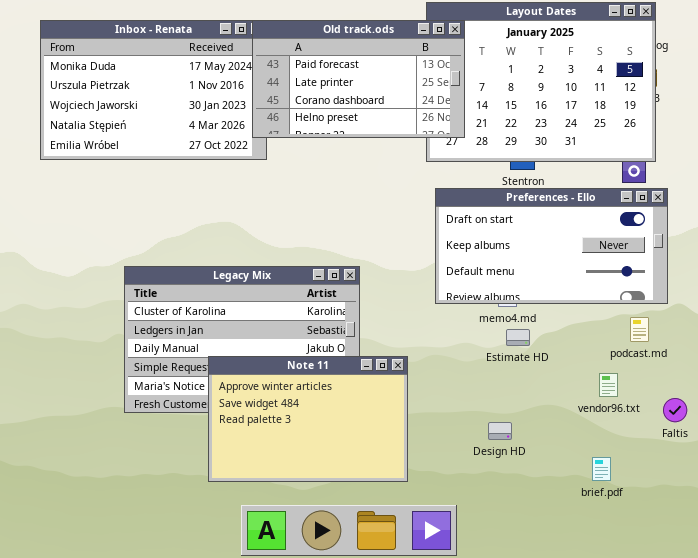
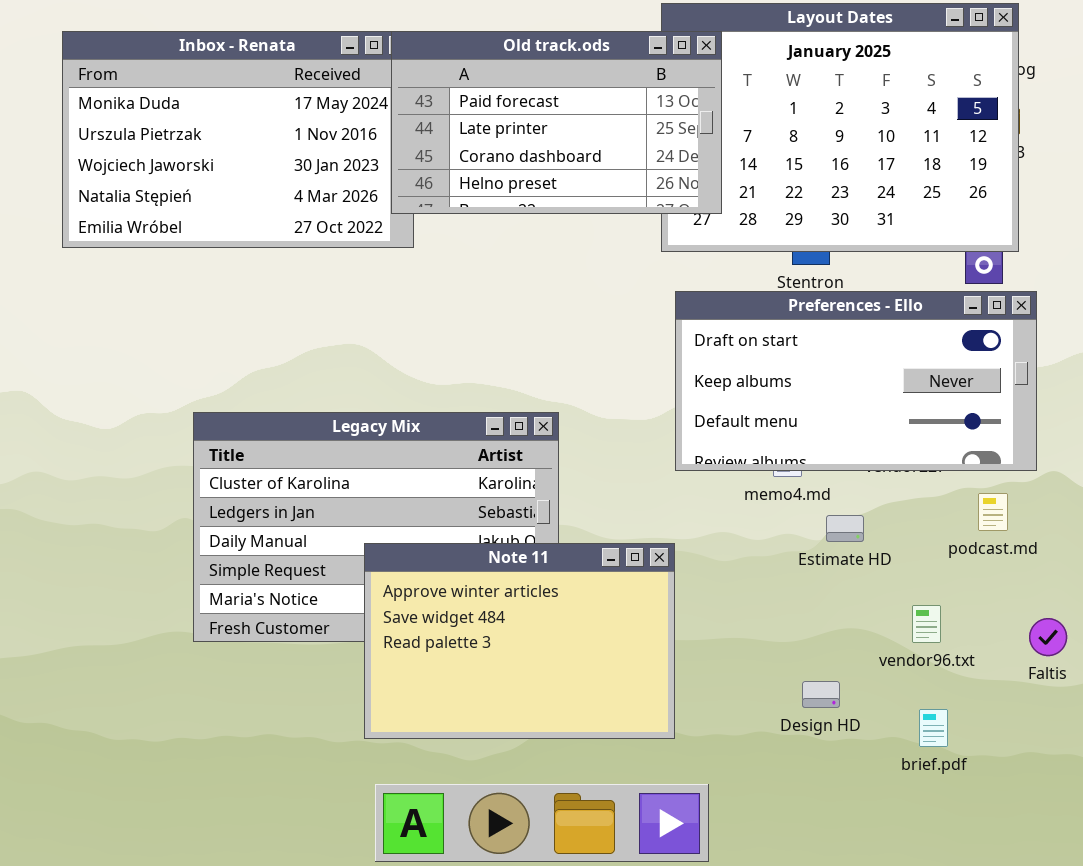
Estimate HD: [506,329,530,346] -> [826,515,864,542], moved
Note 11: [208,356,408,482] -> [364,543,675,739], moved
vendor96.txt: [599,373,618,397] -> [912,605,941,643], moved
Design HD: [488,422,512,440] -> [802,681,840,708], moved

